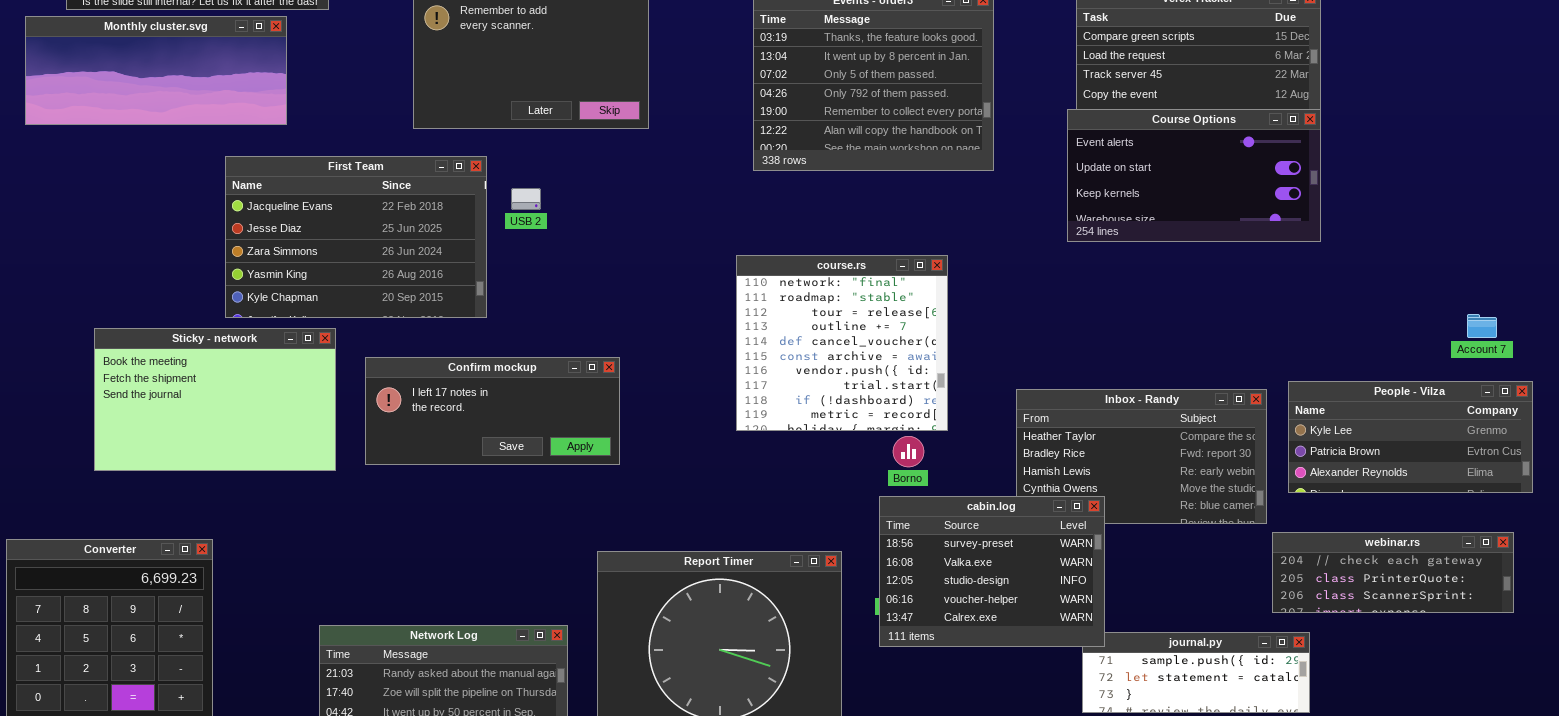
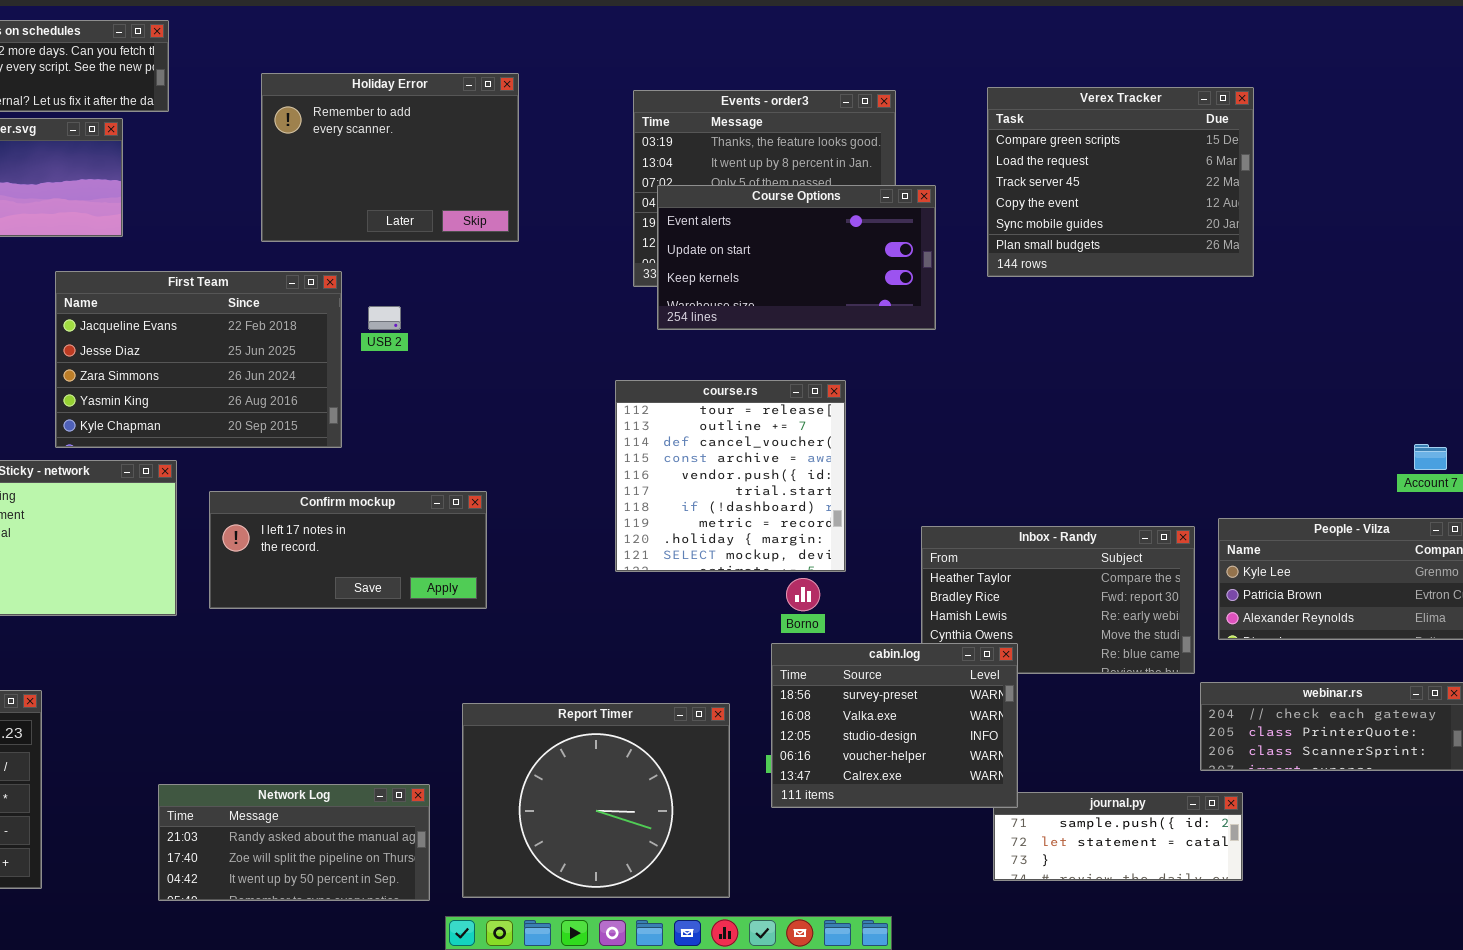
Course Options: [1067,109,1321,242] -> [657,185,936,330], moved
course.rs: [736,255,948,431] -> [615,380,846,572], scrolled down 2 rows

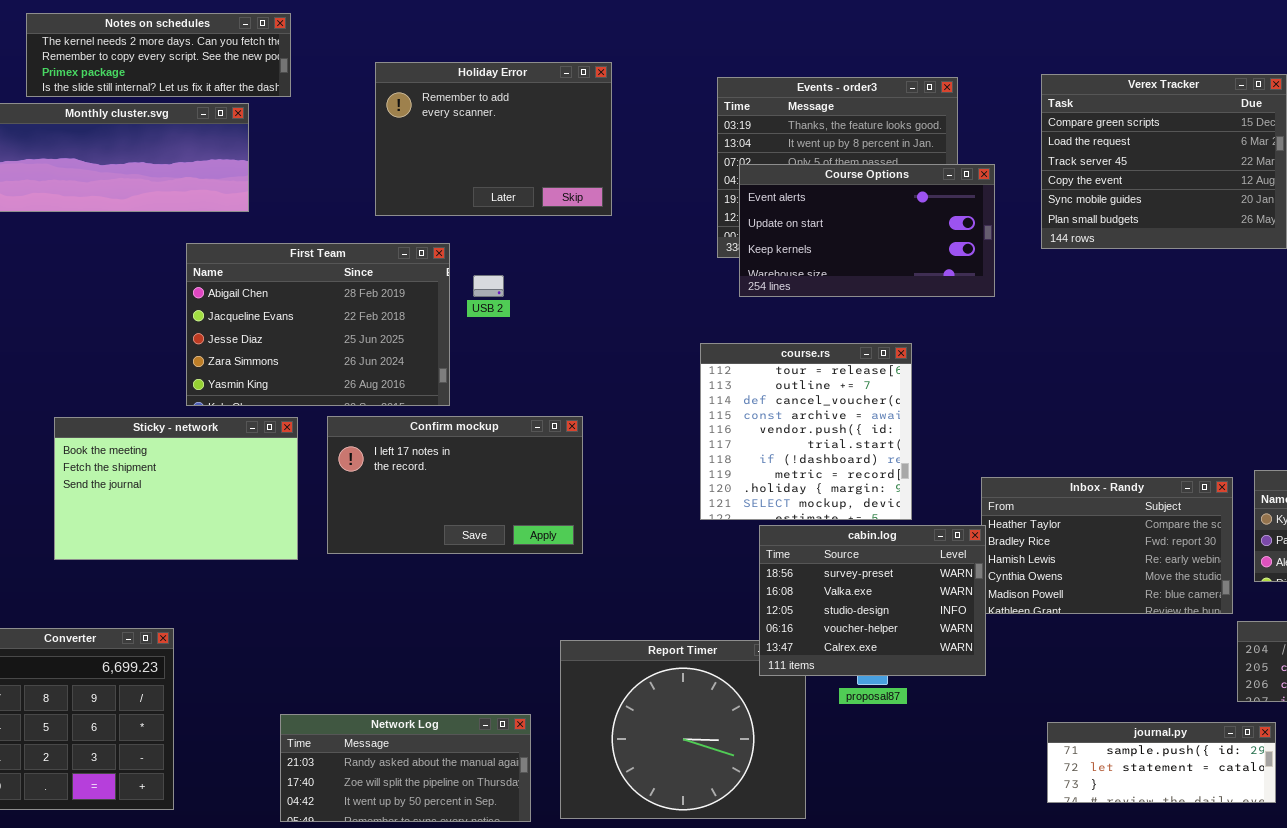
First Team: [55,271,342,448] -> [186,243,450,406], scrolled up 1 row
Confirm mockup: [209,491,487,609] -> [327,416,583,554], resized
cabin.log: [771,643,1018,808] -> [759,525,986,676], moved

